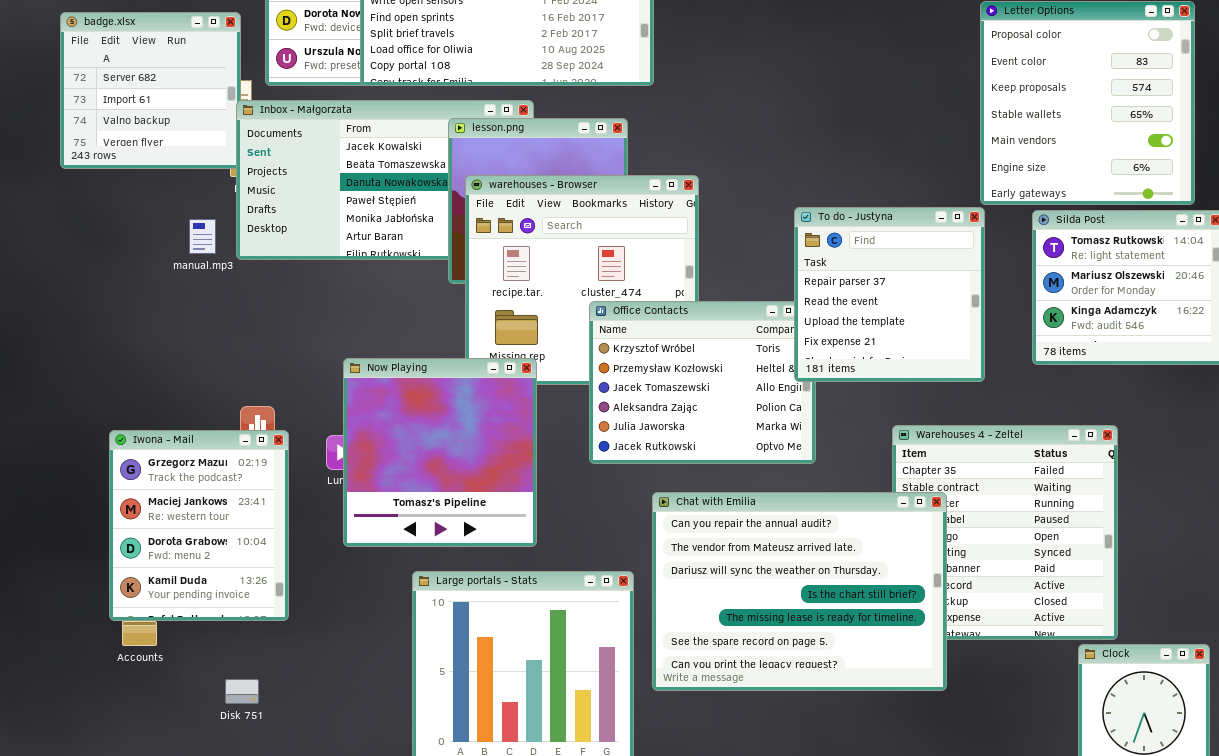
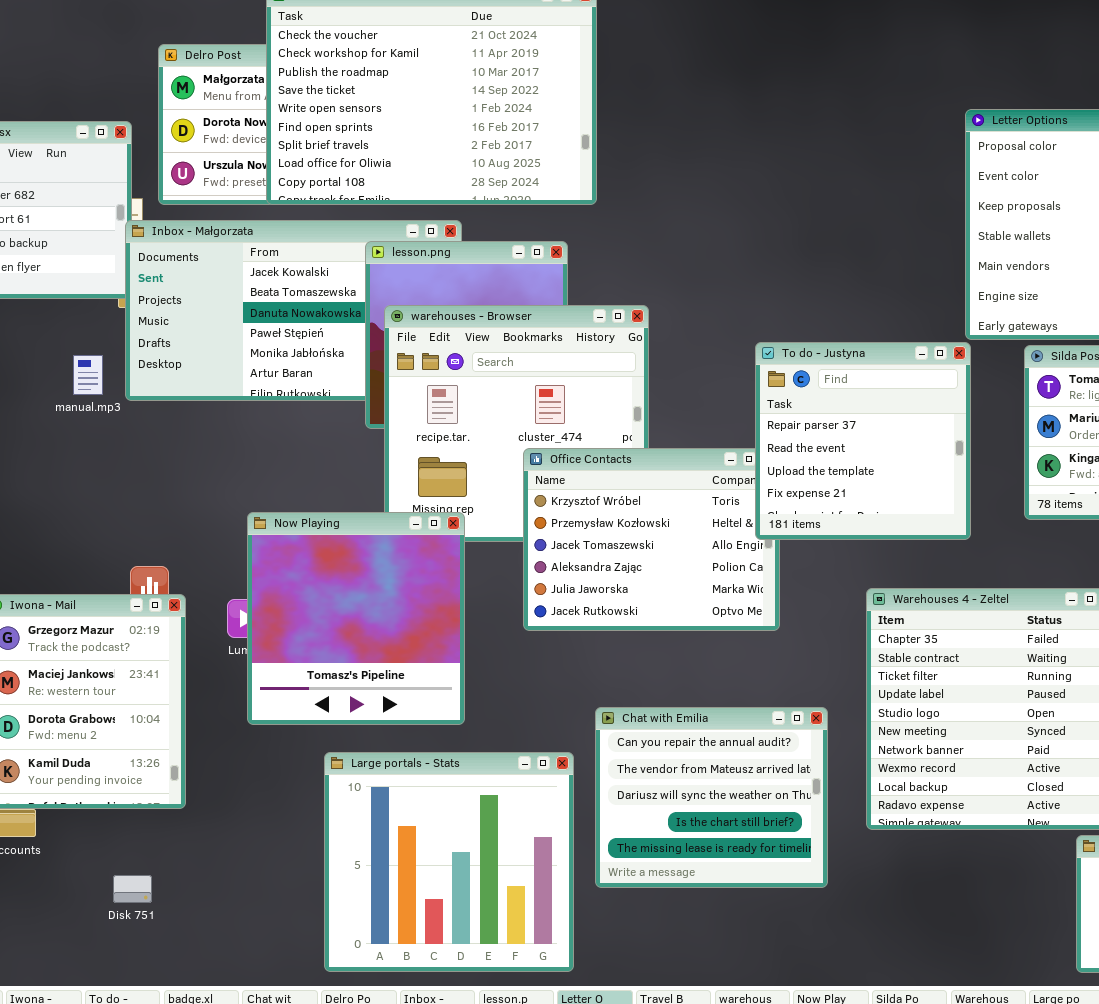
Chat with Emilia: [652,492,947,691] -> [595,707,828,888], resized

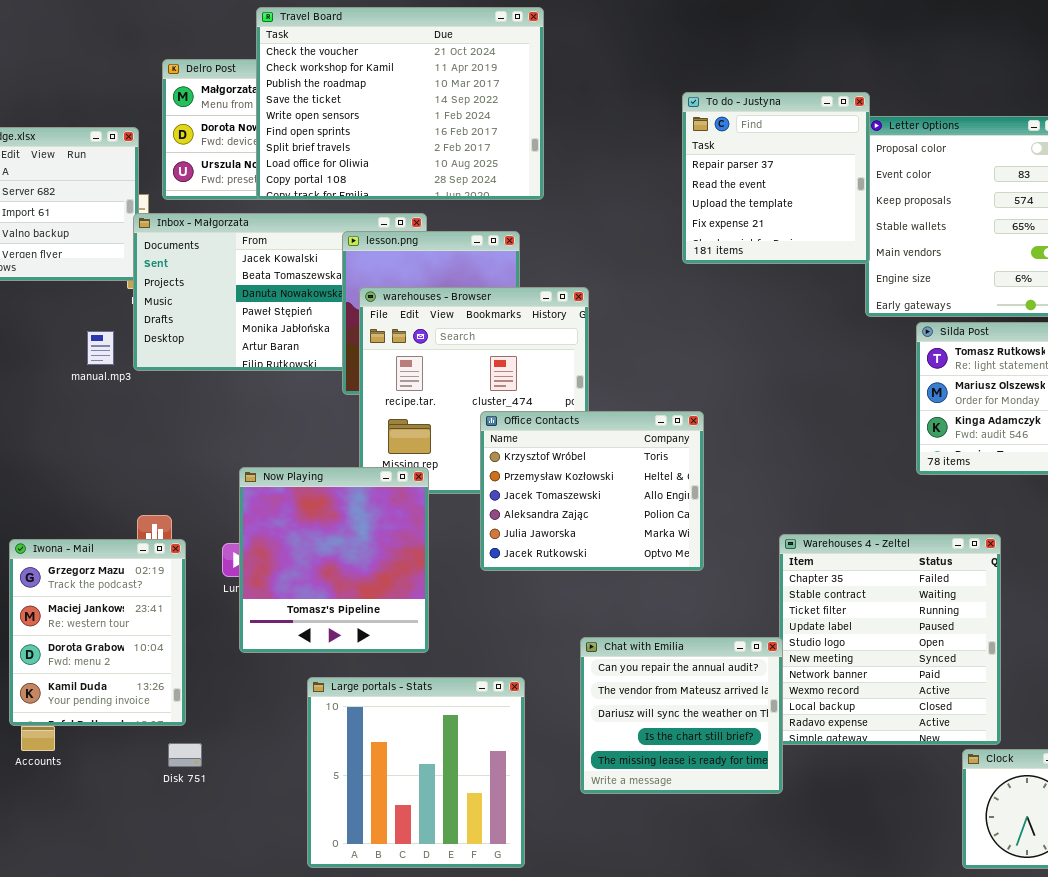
To do - Justyna: [755,342,971,540] -> [682,92,870,264], moved
Chat with Emilia: [595,707,828,888] -> [580,637,783,794], moved
Disk 751: [113,875,152,903] -> [168,743,202,767], moved

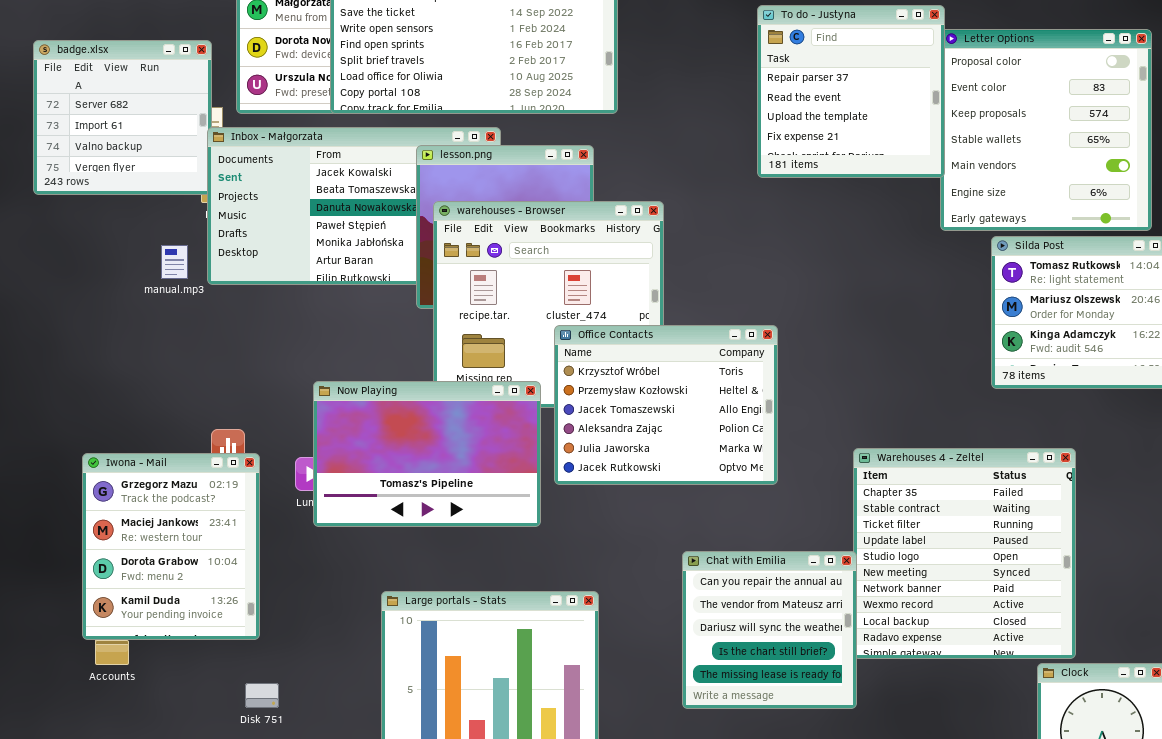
Now Playing: [239,467,429,653] -> [313,381,541,527], resized
Chat with Emilia: [580,637,783,794] -> [682,551,857,709], resized
Disk 751: [168,743,202,767] -> [245,683,279,708], moved

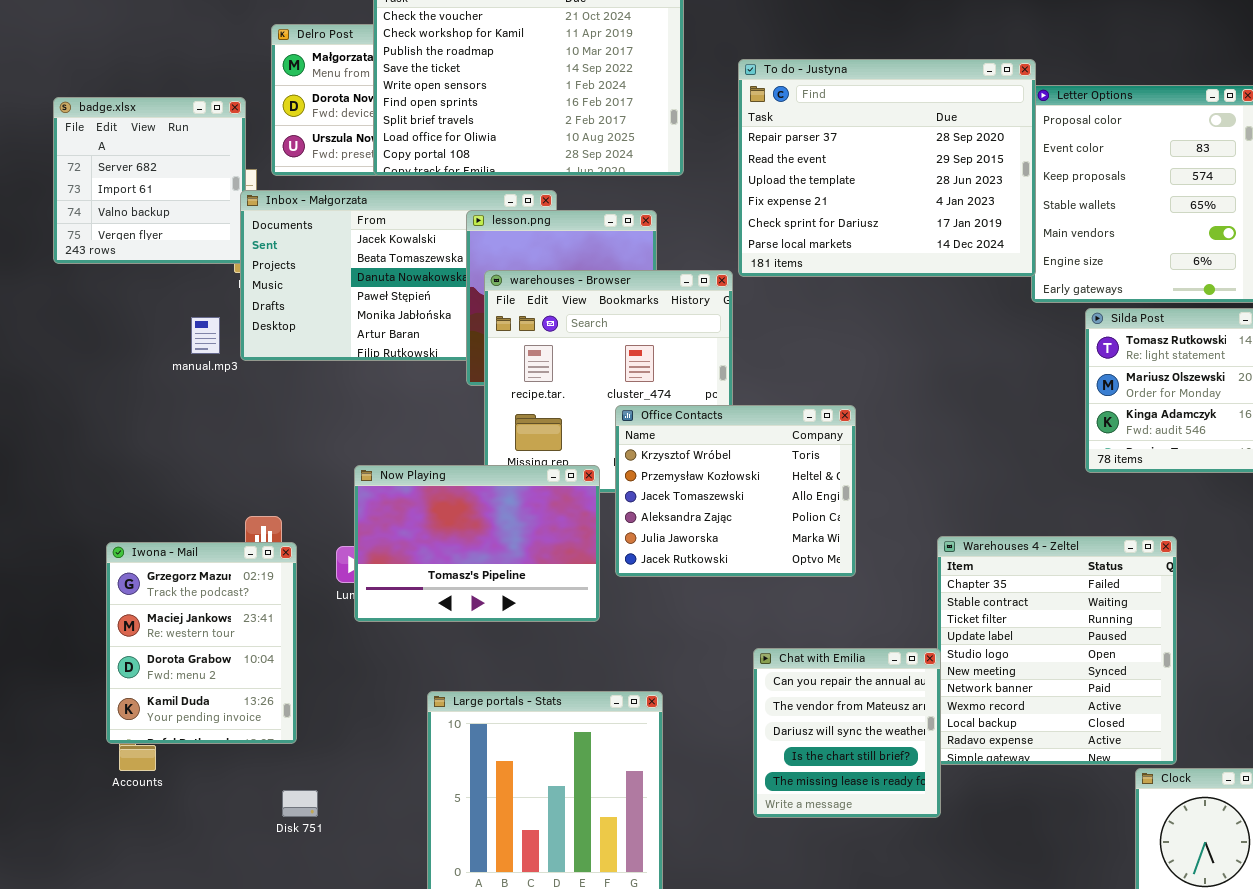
To do - Justyna: [757,5,945,178] -> [738,59,1036,277], resized

